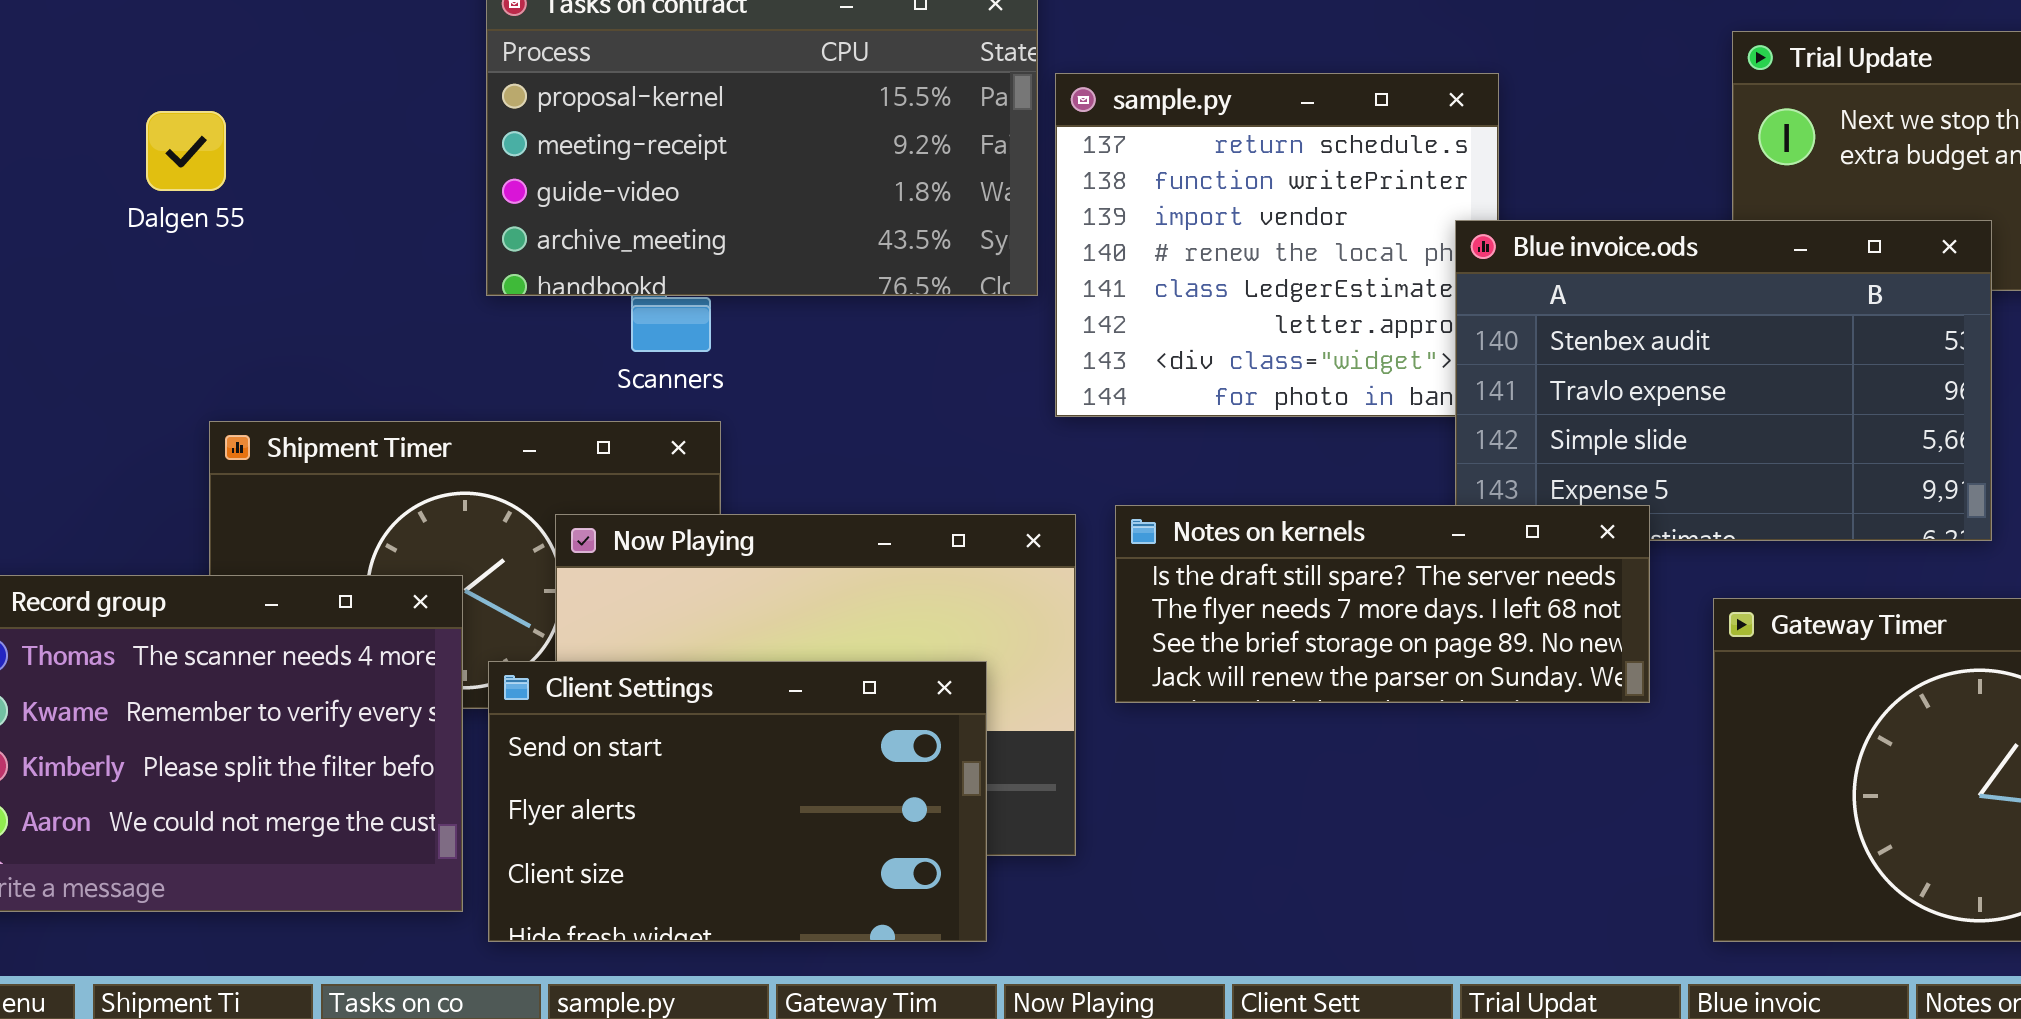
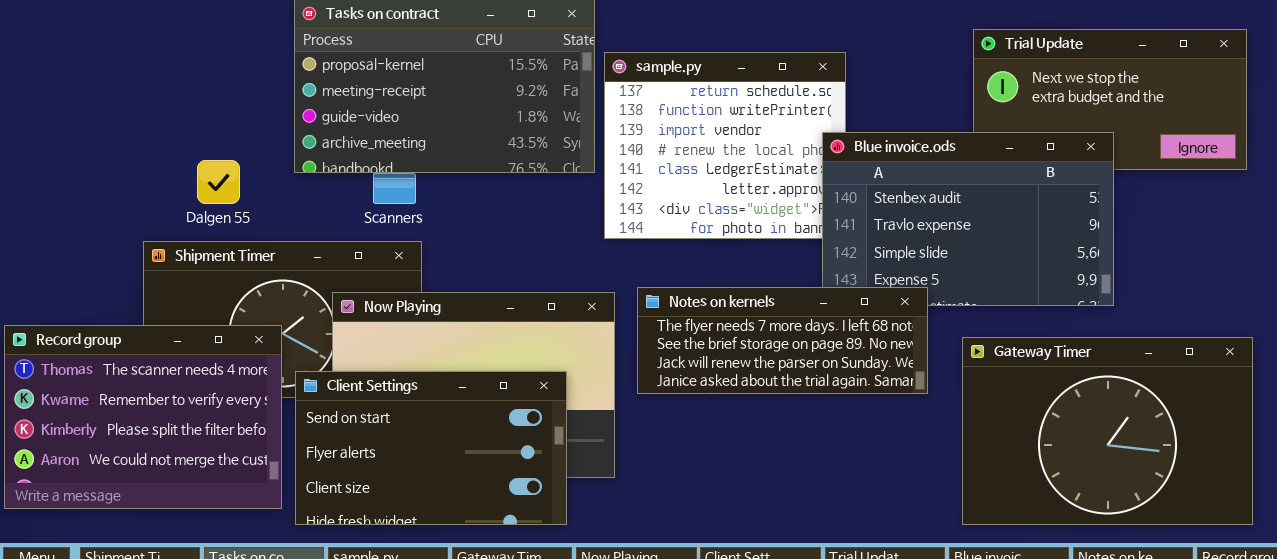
Dalgen 55: [146,111,226,191] -> [197,160,240,204], moved
Notes on kernels: [1115,505,1650,703] -> [637,287,928,394], scrolled down 1 row

